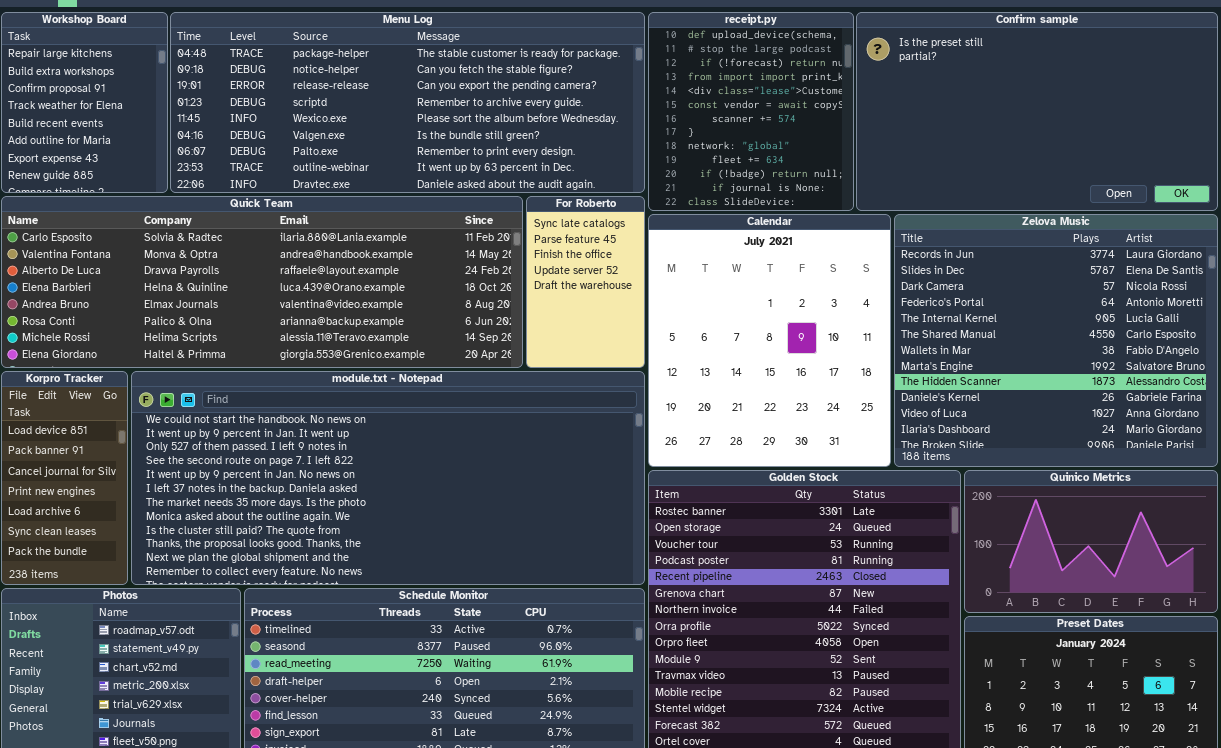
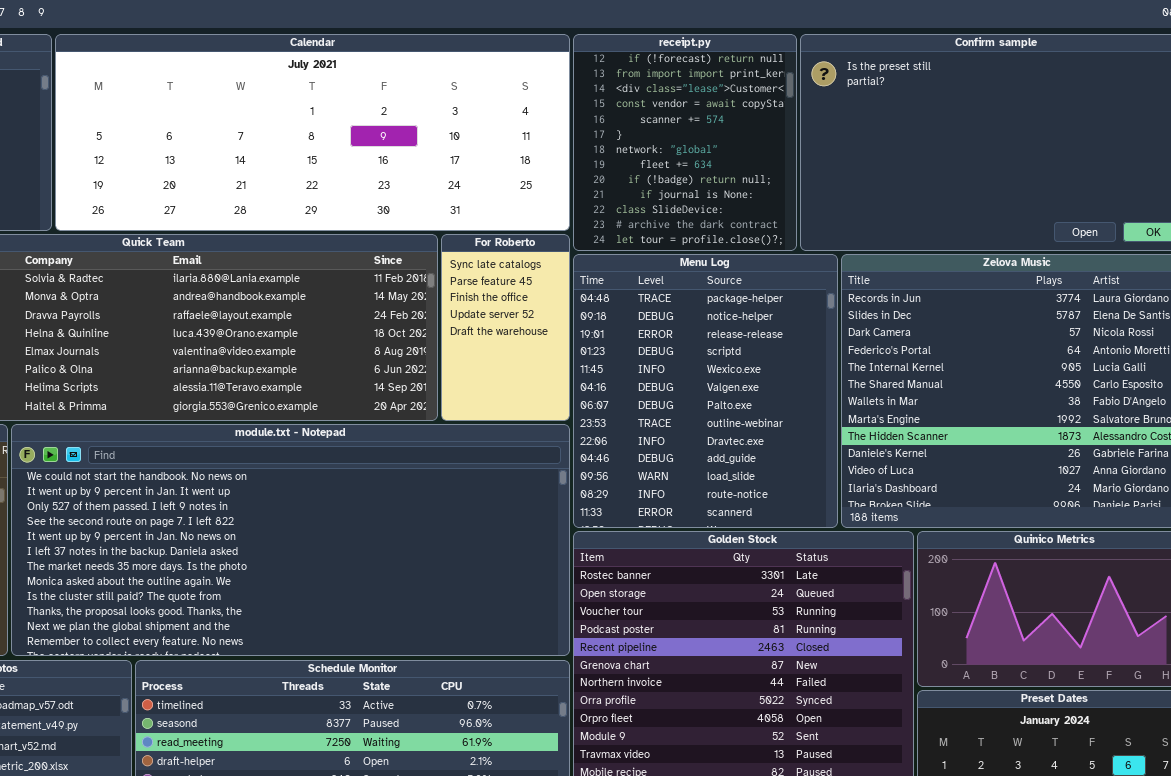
Menu Log: [170,12,645,193] -> [573,254,838,528], moved, resized
receipt.py: [648,12,854,211] -> [573,34,797,251], scrolled down 2 rows
Calendar: [648,214,891,467] -> [55,34,570,231], moved, resized

